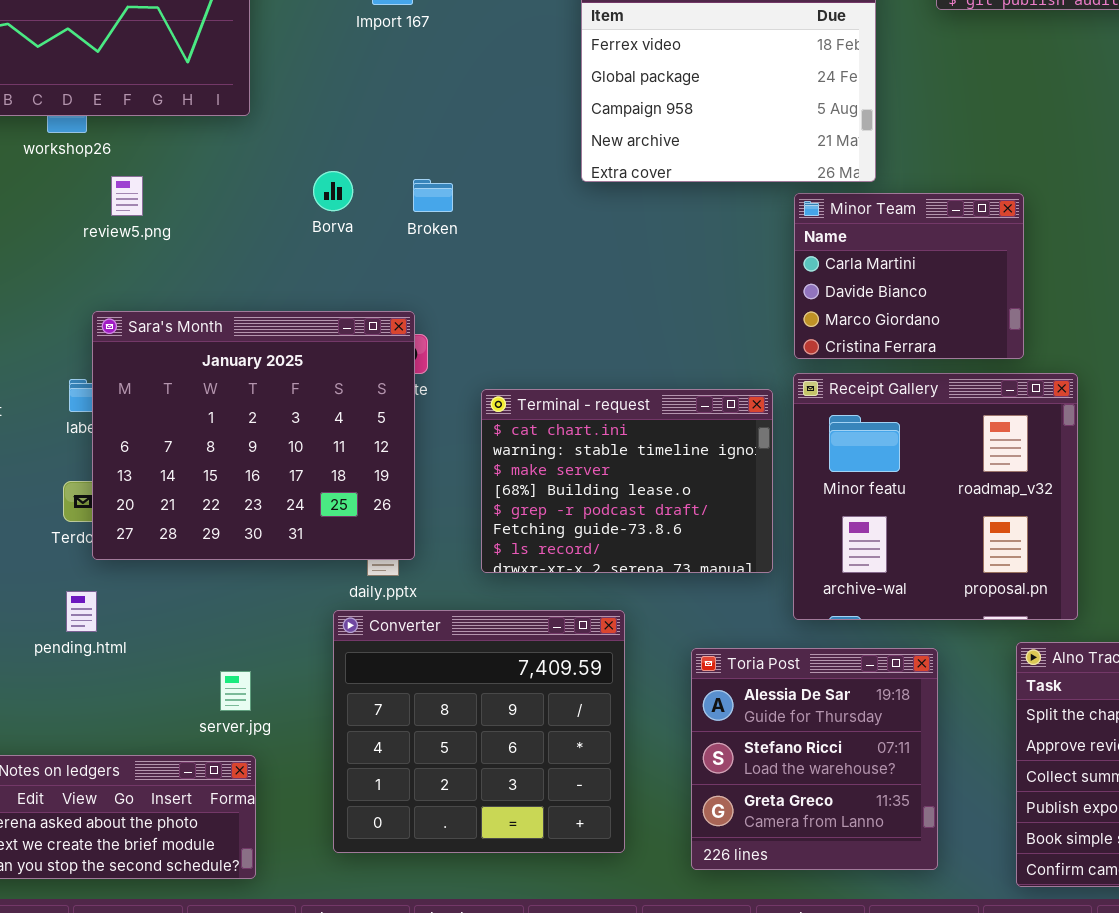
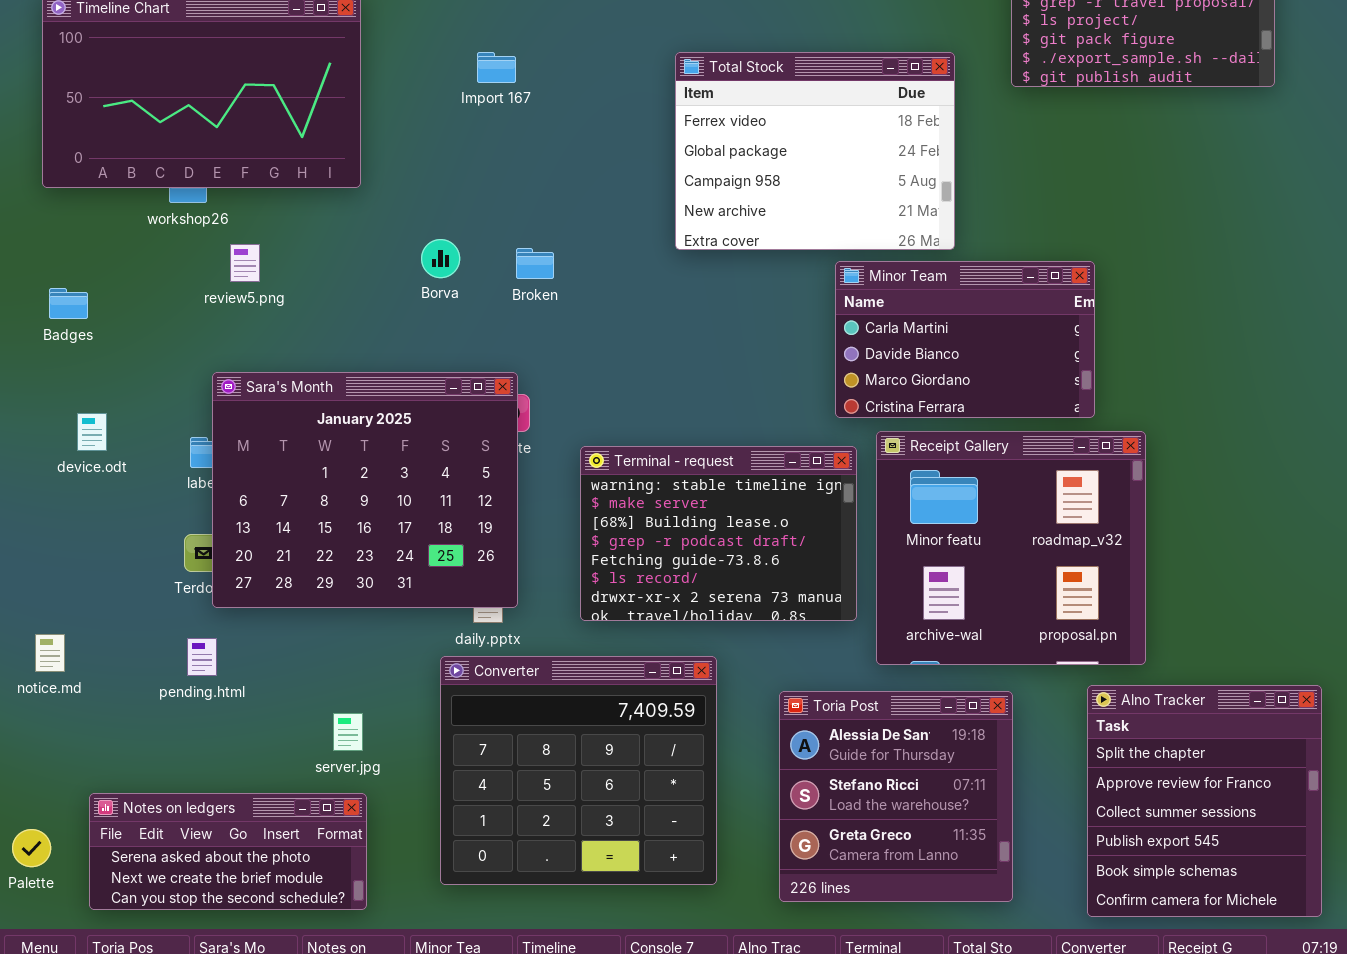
Minor Team: [794,193,1024,359] -> [835,261,1095,418], resized
Terminal - request: [481,389,773,573] -> [580,446,857,621], scrolled down 1 row

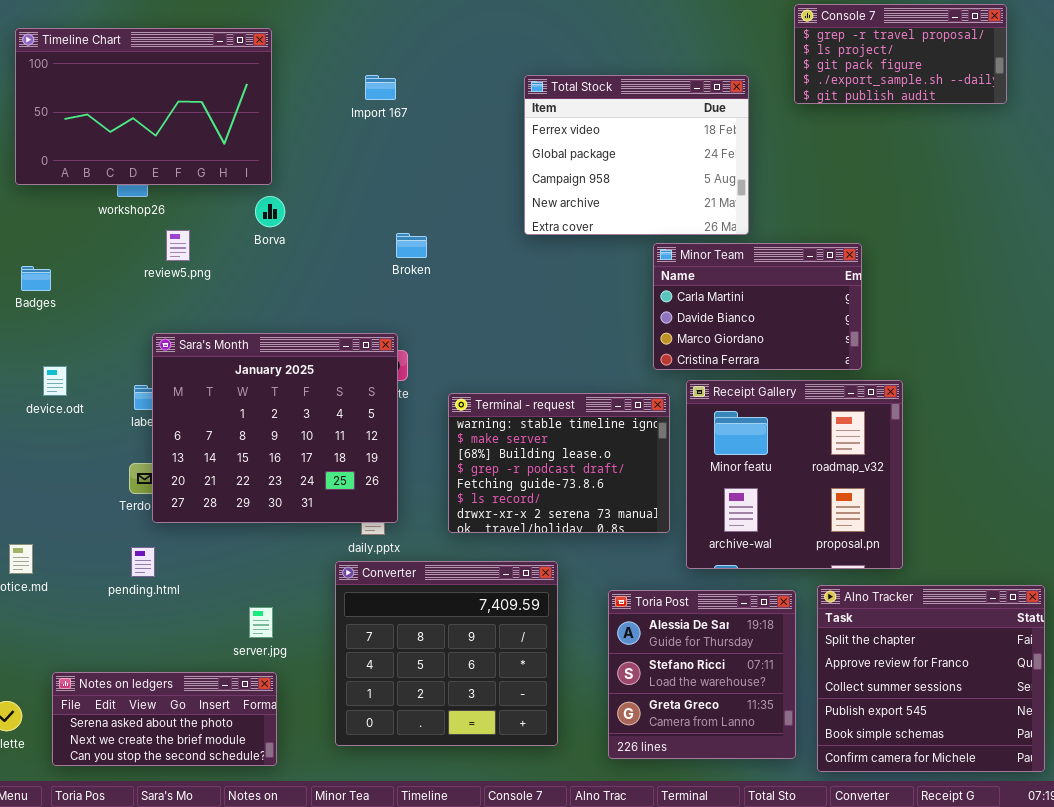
Borva: [421,239,460,278] -> [255,196,285,227], moved
Alno Tracker: [1087,685,1322,917] -> [817,585,1045,772], resized

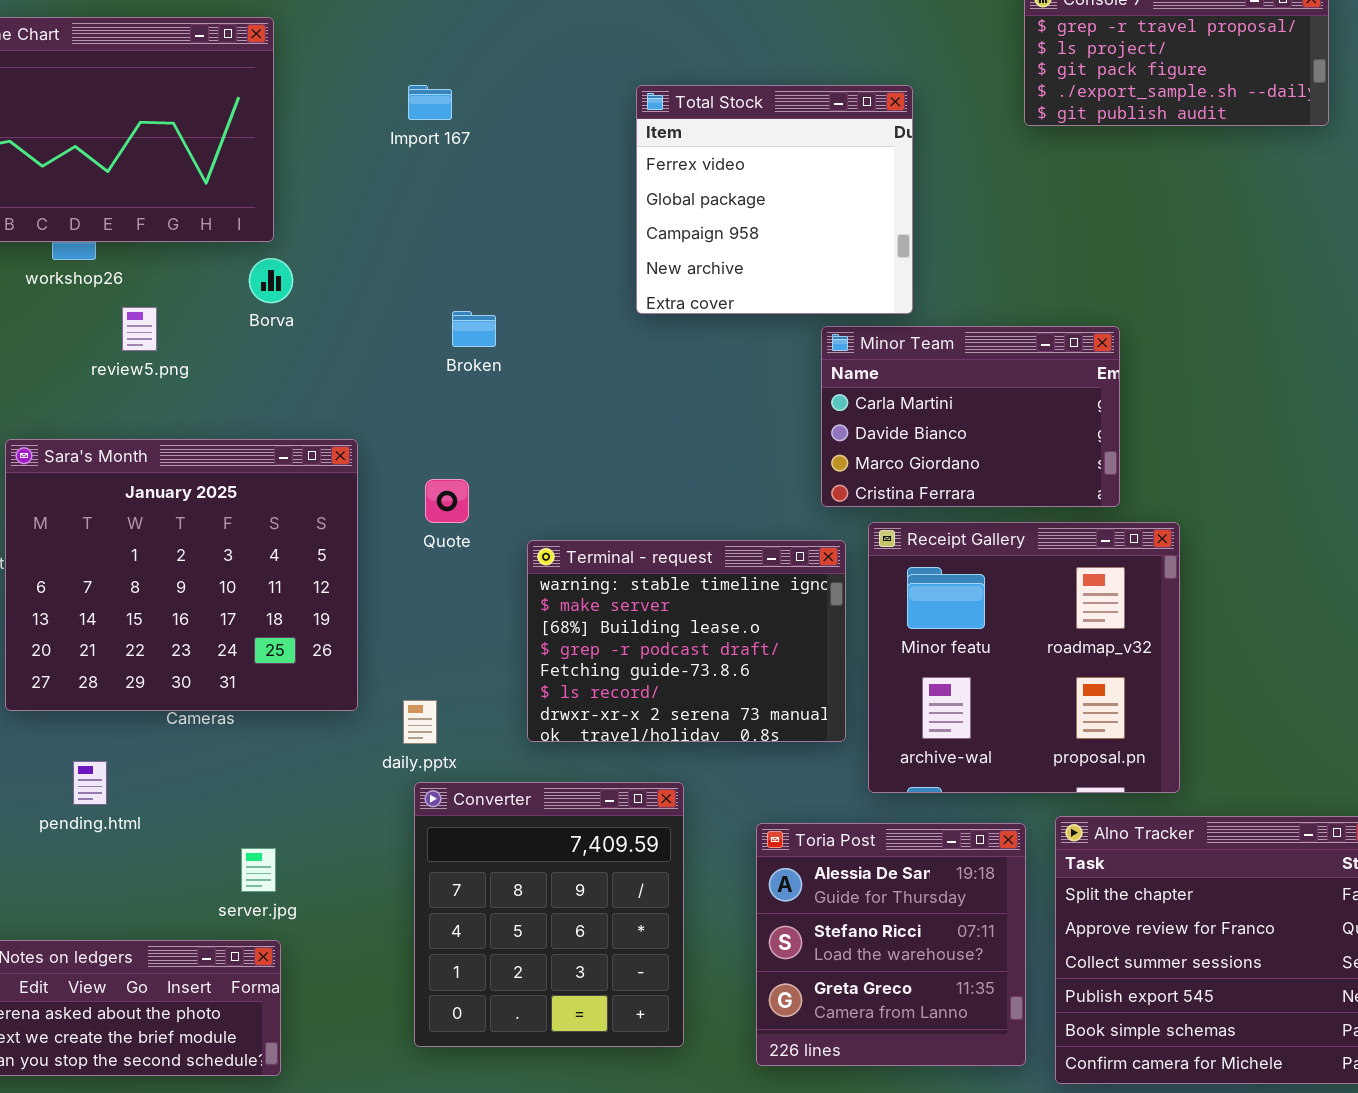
Total Stock: [524,75,749,235] -> [636,85,913,314], resized
Sara's Month: [152,333,398,523] -> [5,439,358,711], moved
Converter: [335,561,558,746] -> [414,782,684,1047], resized

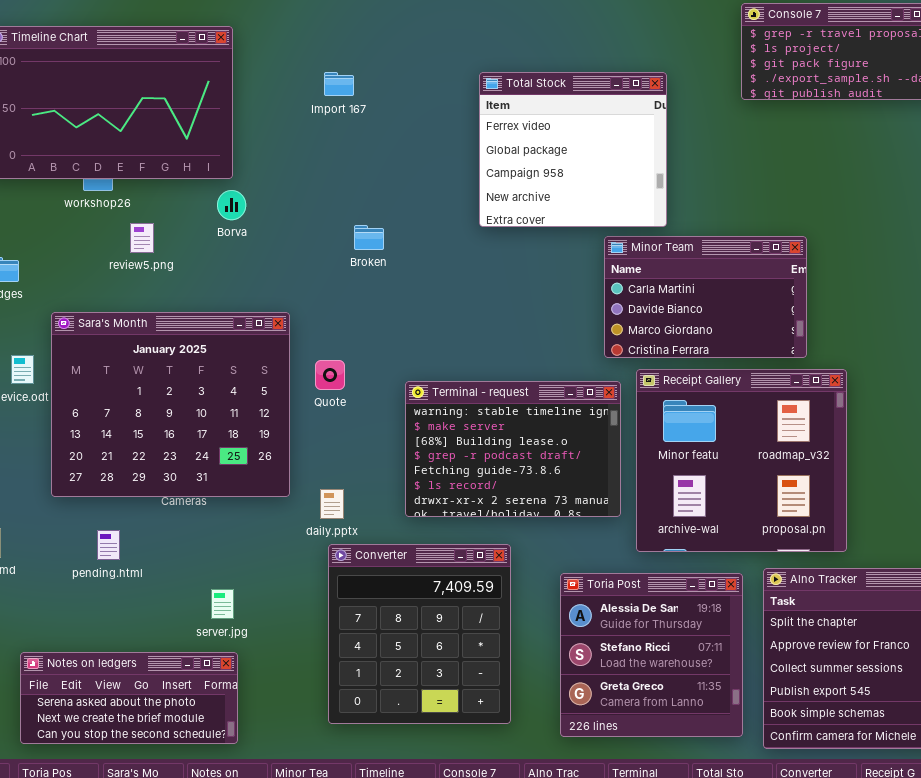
Quote: [425,479,469,523] -> [315,360,345,390], moved

